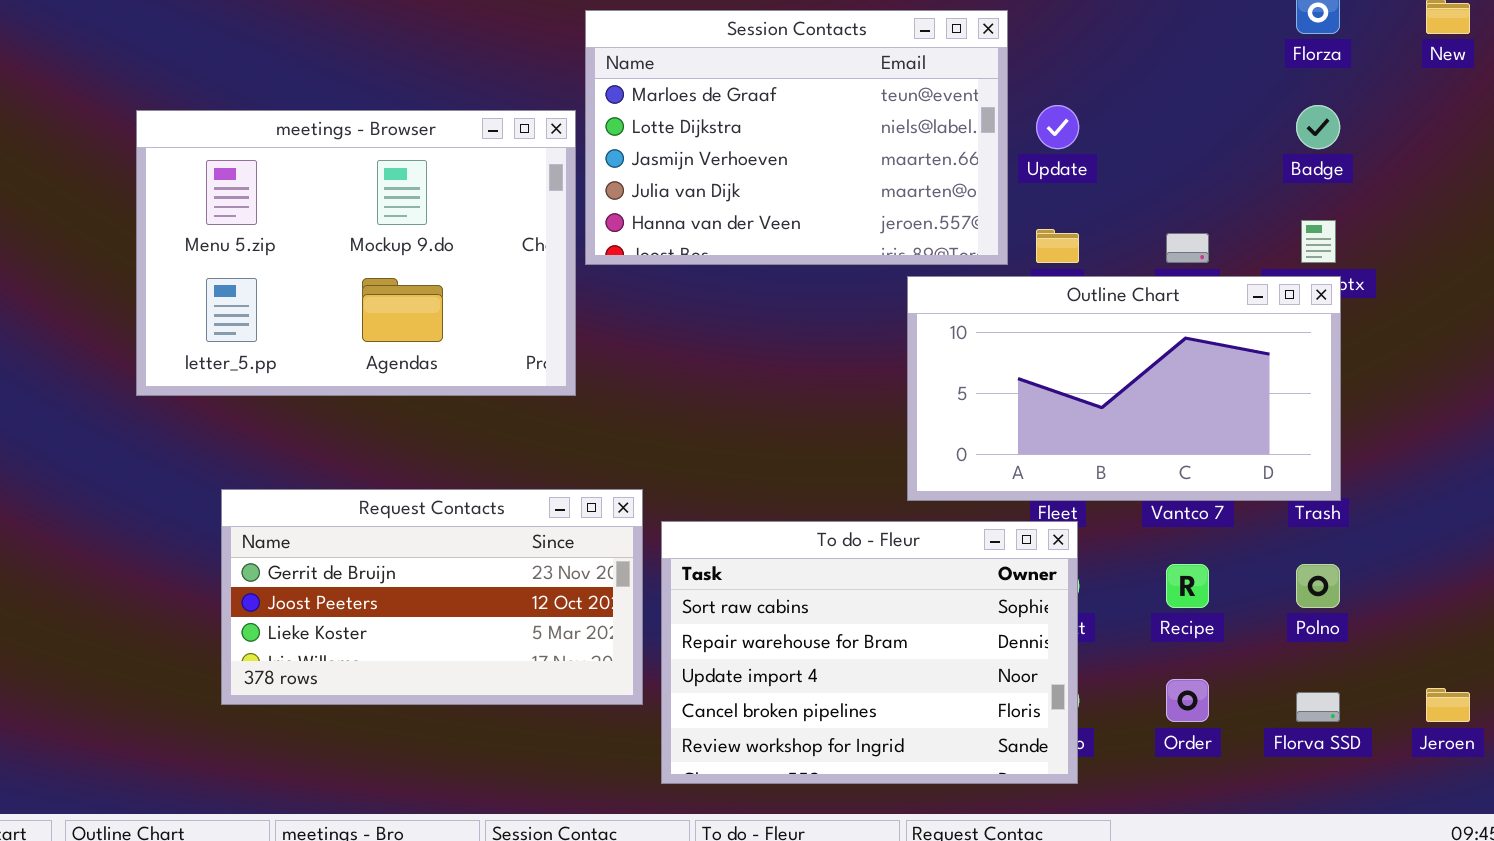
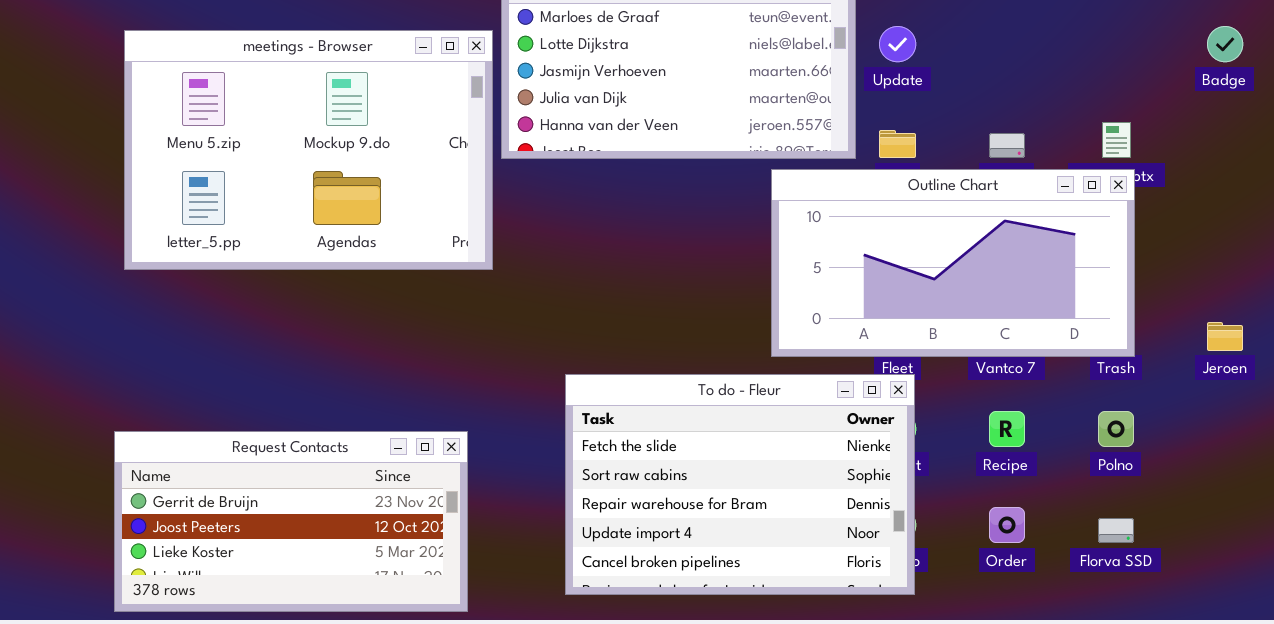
Badge: [1296,105,1340,149] -> [1207,26,1243,62], moved
Request Contacts: [221,489,643,705] -> [114,431,468,612], moved
To do - Fleur: [661,521,1078,784] -> [565,374,915,595], scrolled up 1 row
Jeroen: [1426,688,1470,722] -> [1207,322,1243,351], moved

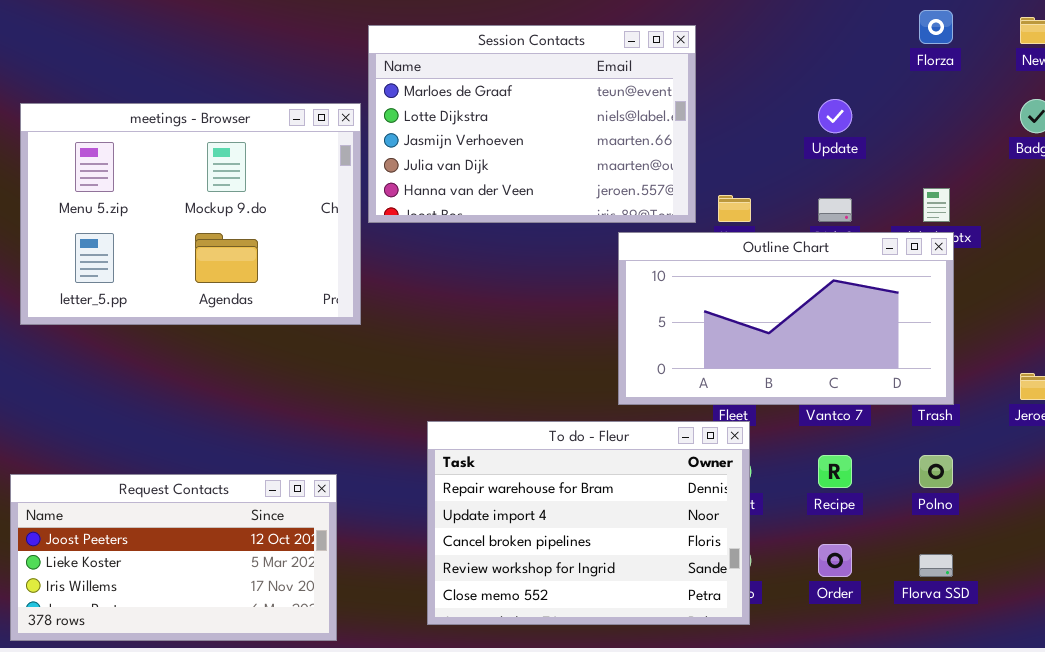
Update: [879,26,916,62] -> [818,99,852,133], moved
To do - Fleur: [565,374,915,595] -> [427,421,750,625], scrolled down 2 rows
Request Contacts: [114,431,468,612] -> [10,474,337,641], scrolled down 1 row

